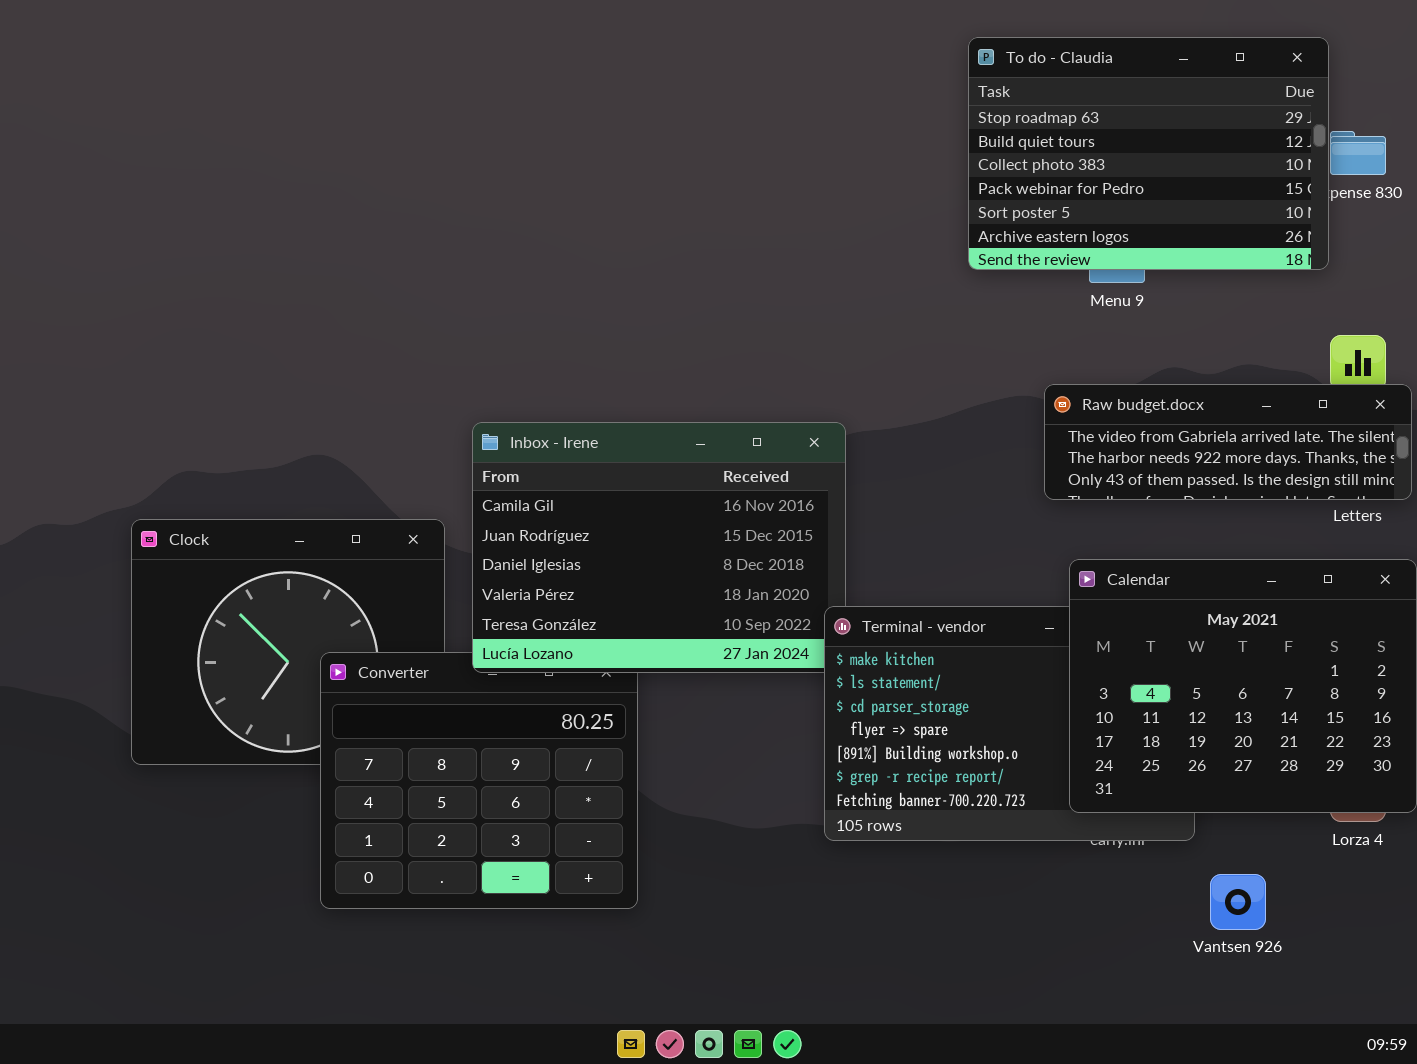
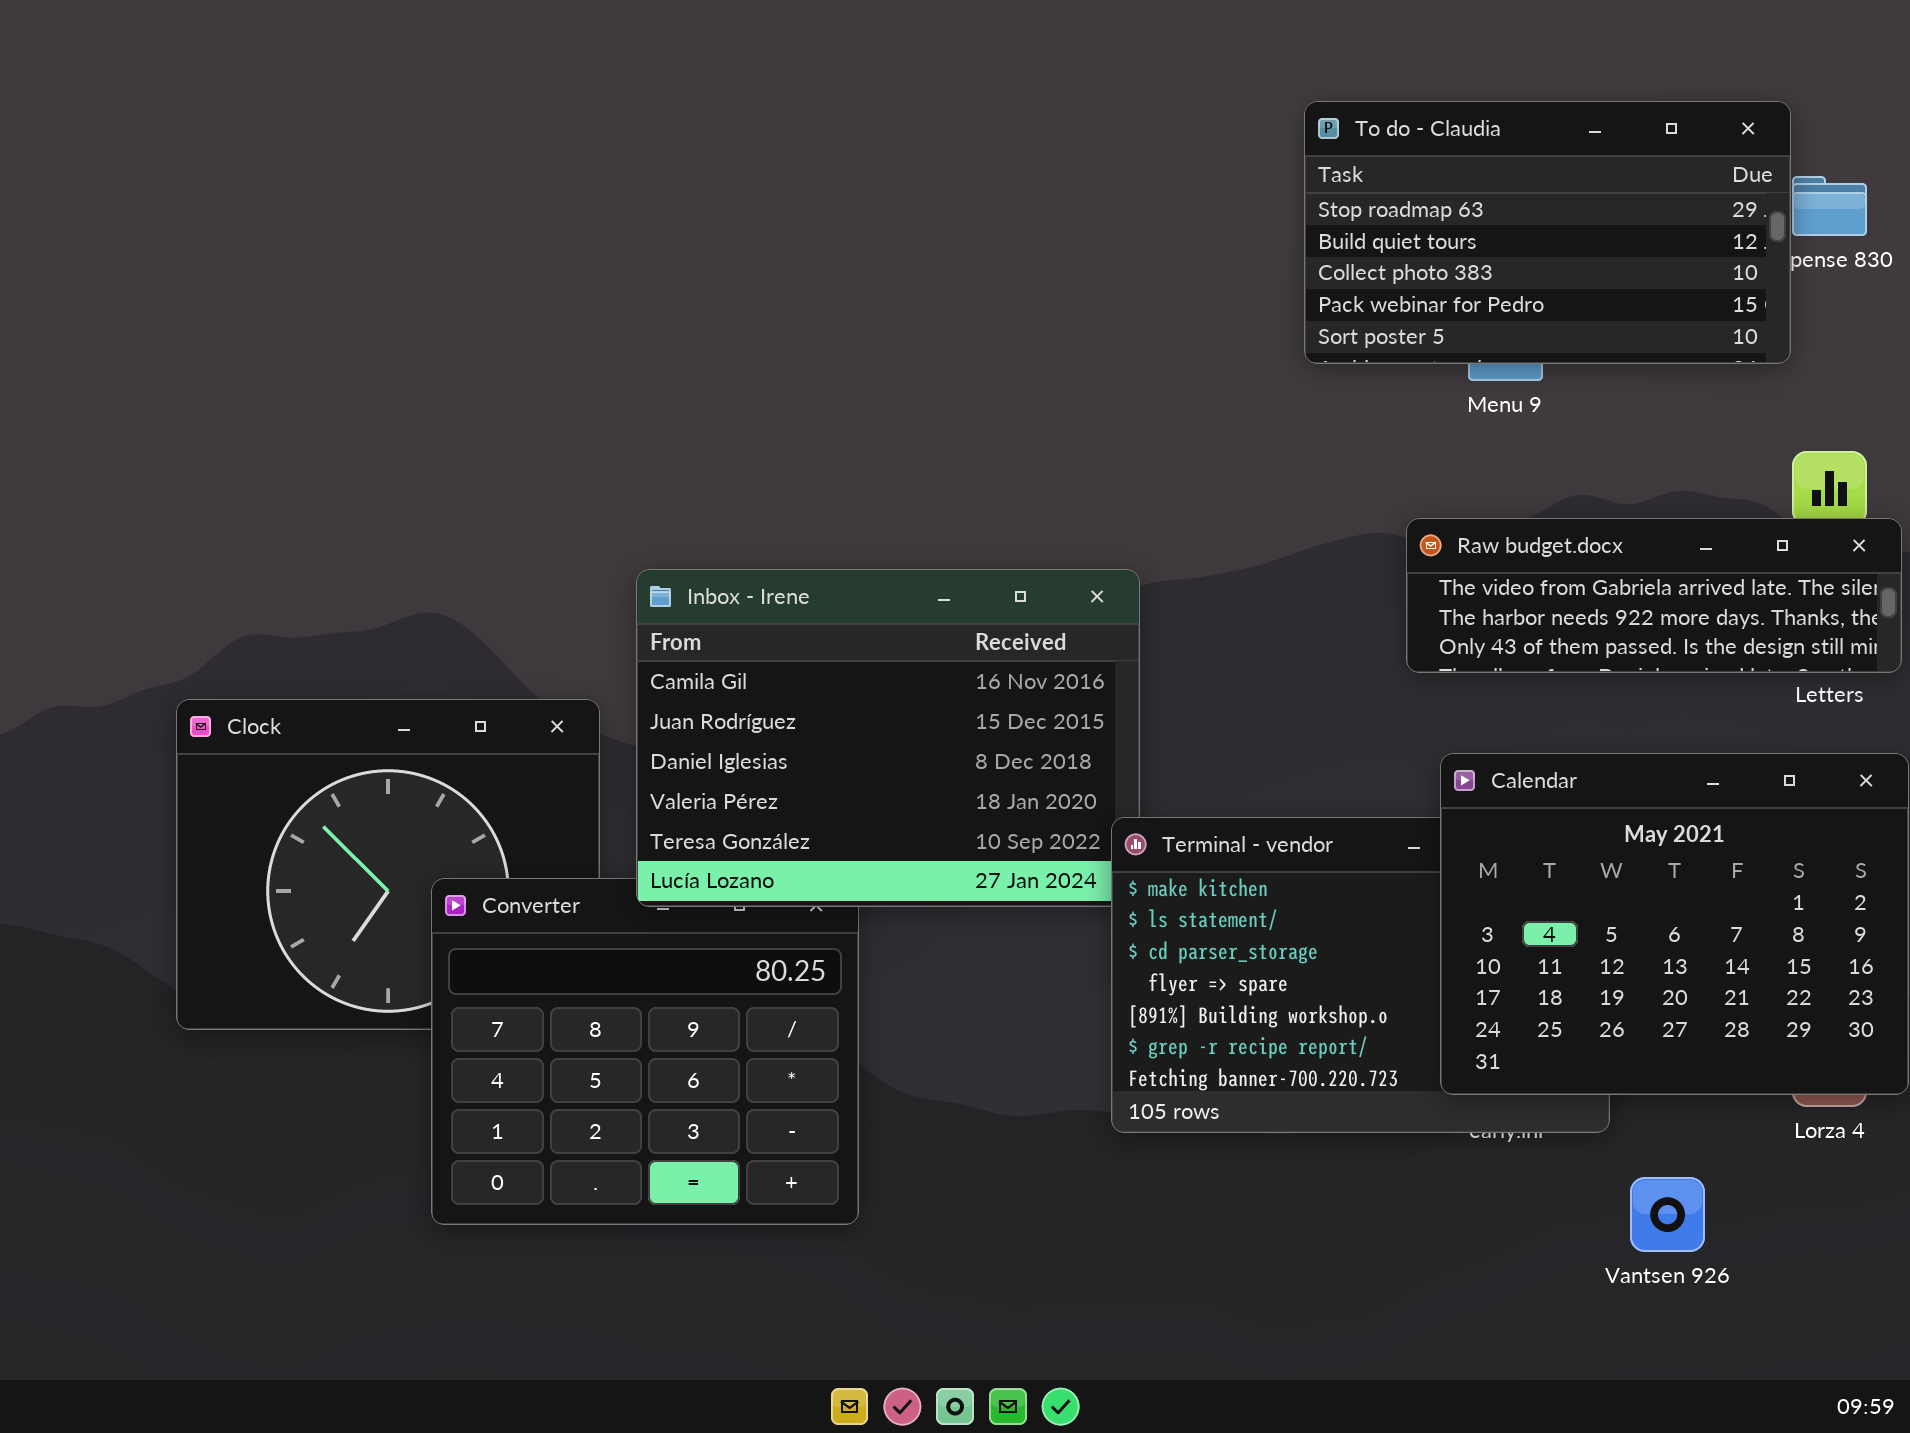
To do - Claudia: [968,37,1329,270] -> [1304,101,1791,364], resized

